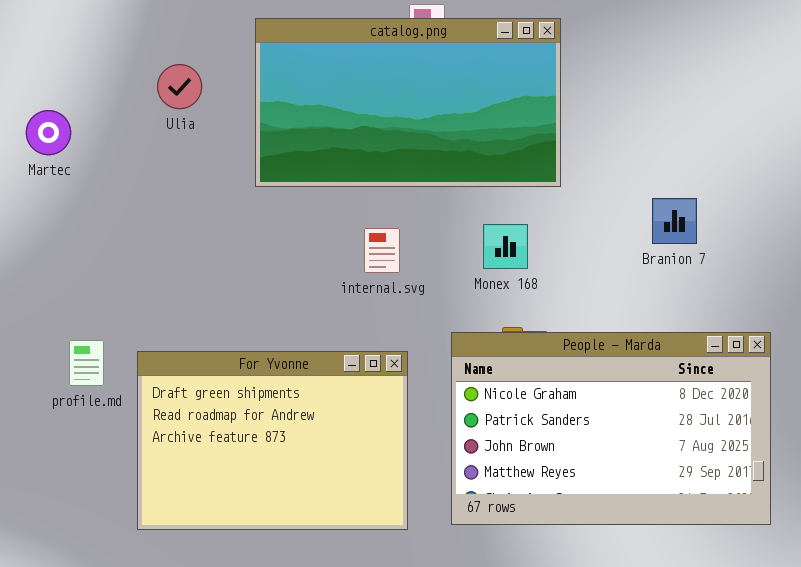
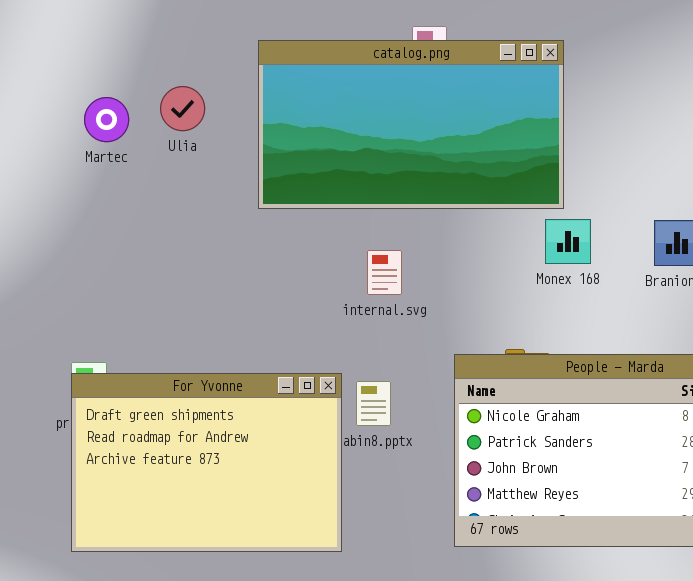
Martec: [26,110,71,155] -> [84,97,129,142], moved
Monex 168: [483,224,528,269] -> [545,219,591,264], moved
For Yvonne: [137,351,408,530] -> [71,373,342,552], moved

